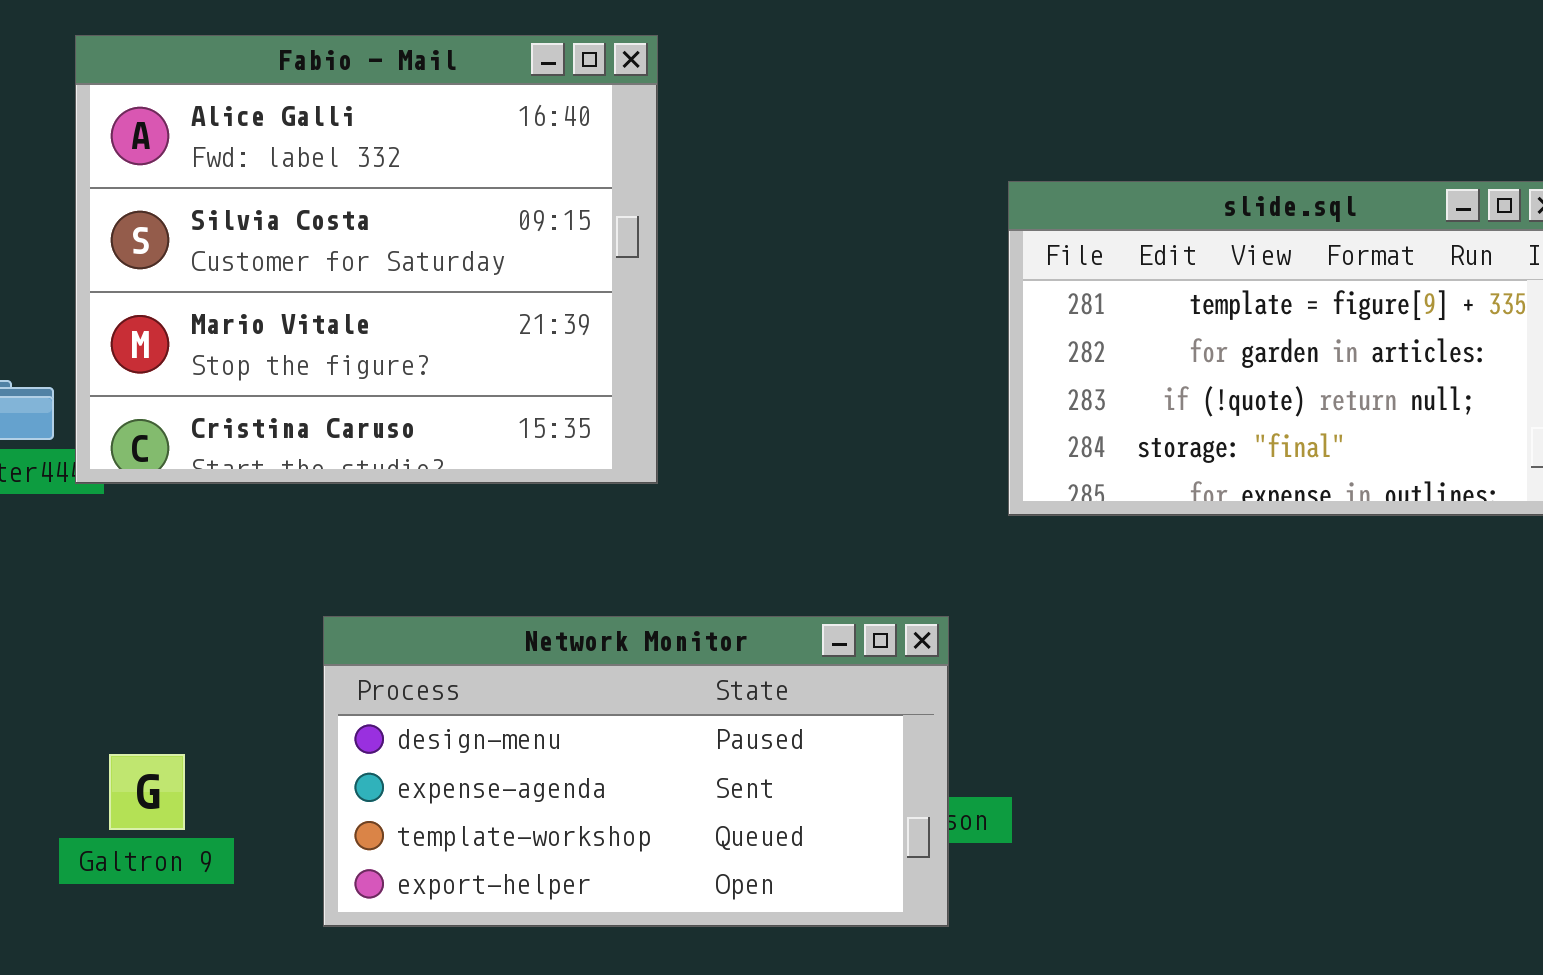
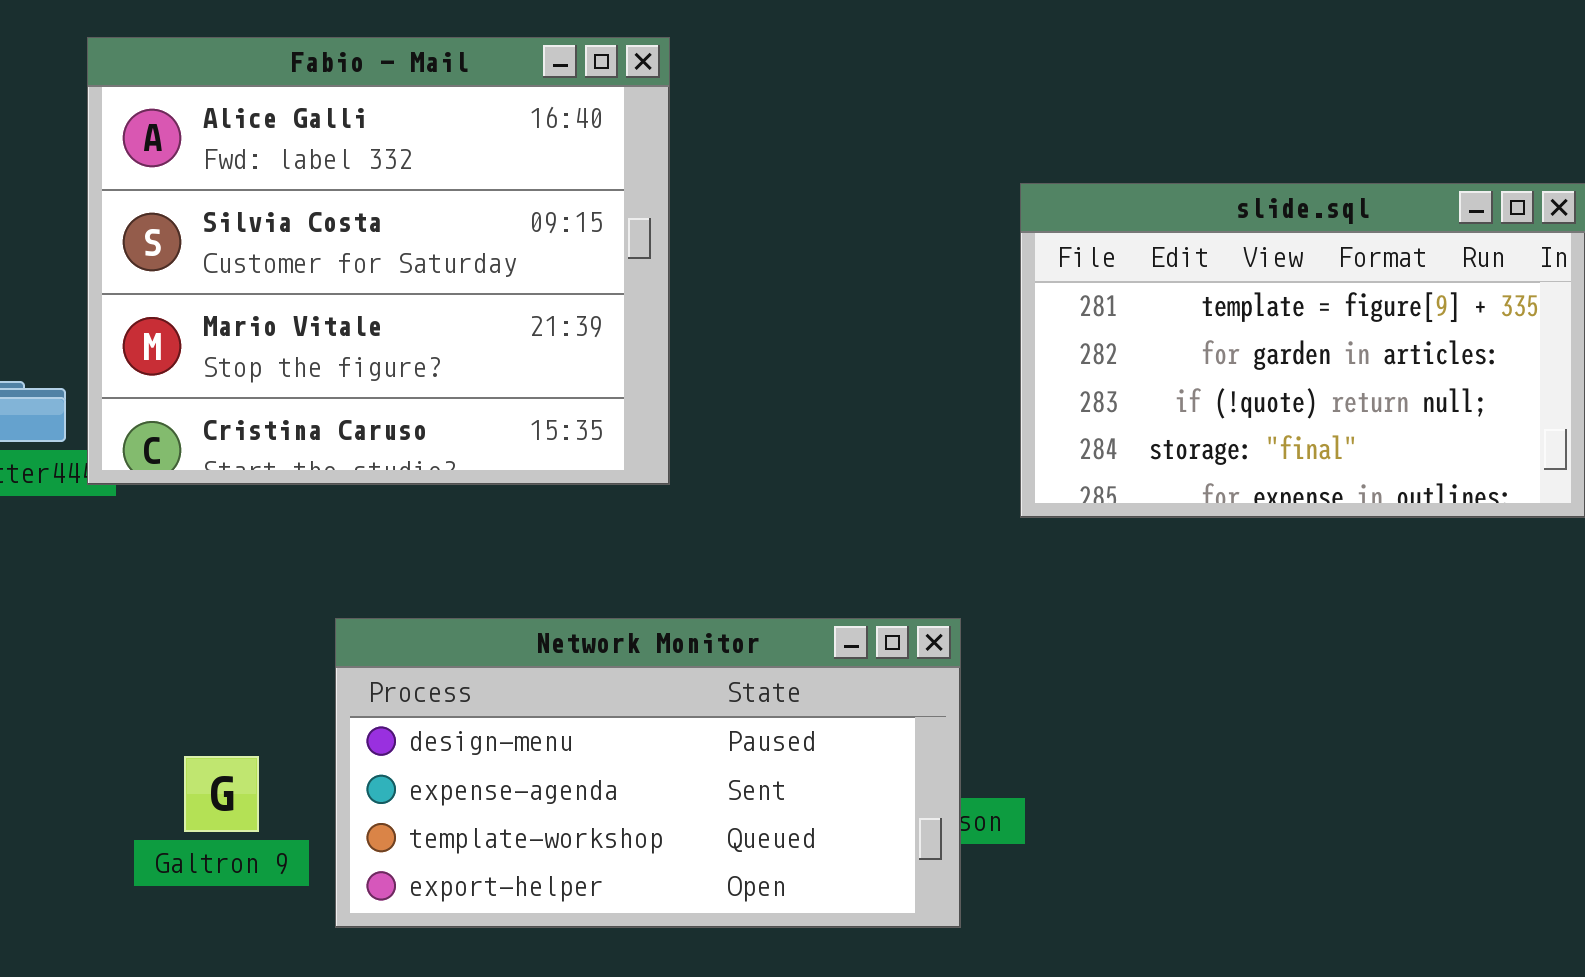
Galtron 9: [109,754,185,830] -> [184,756,259,832], moved

